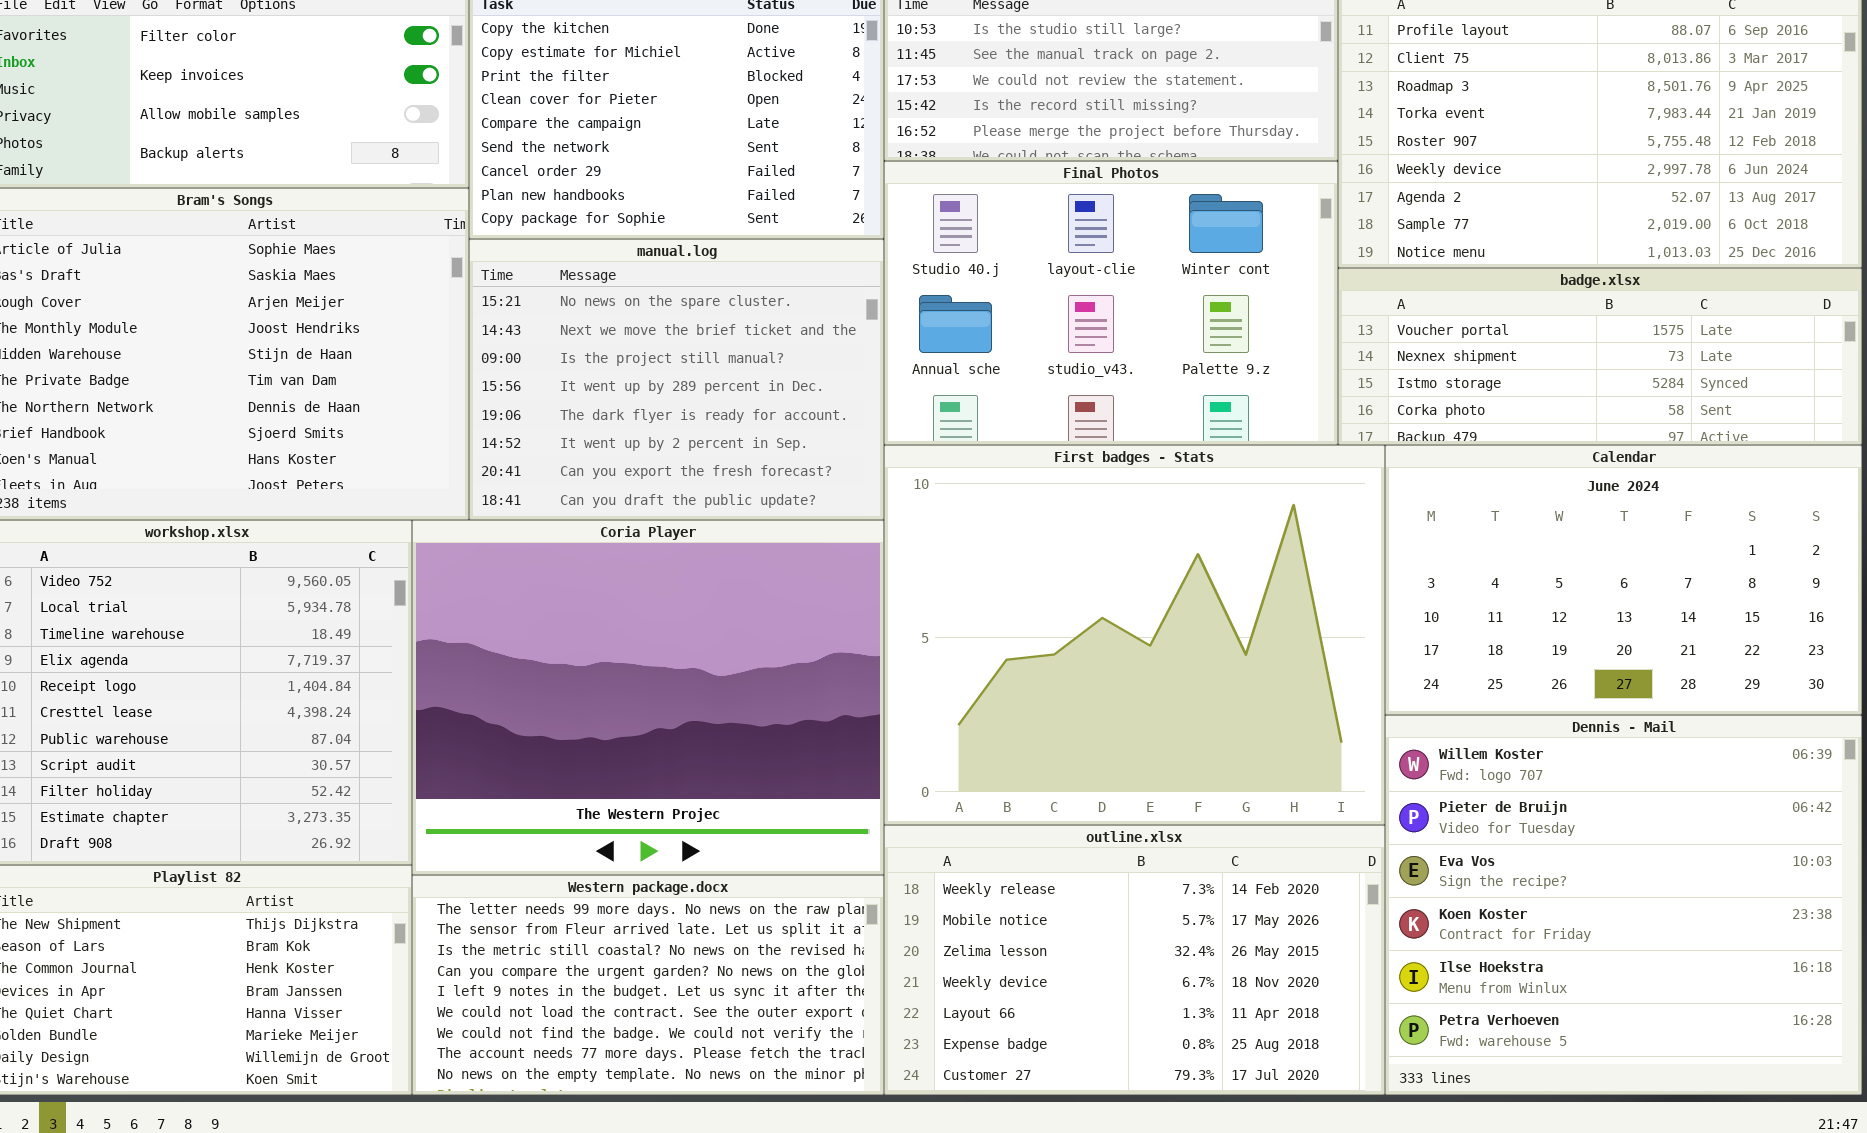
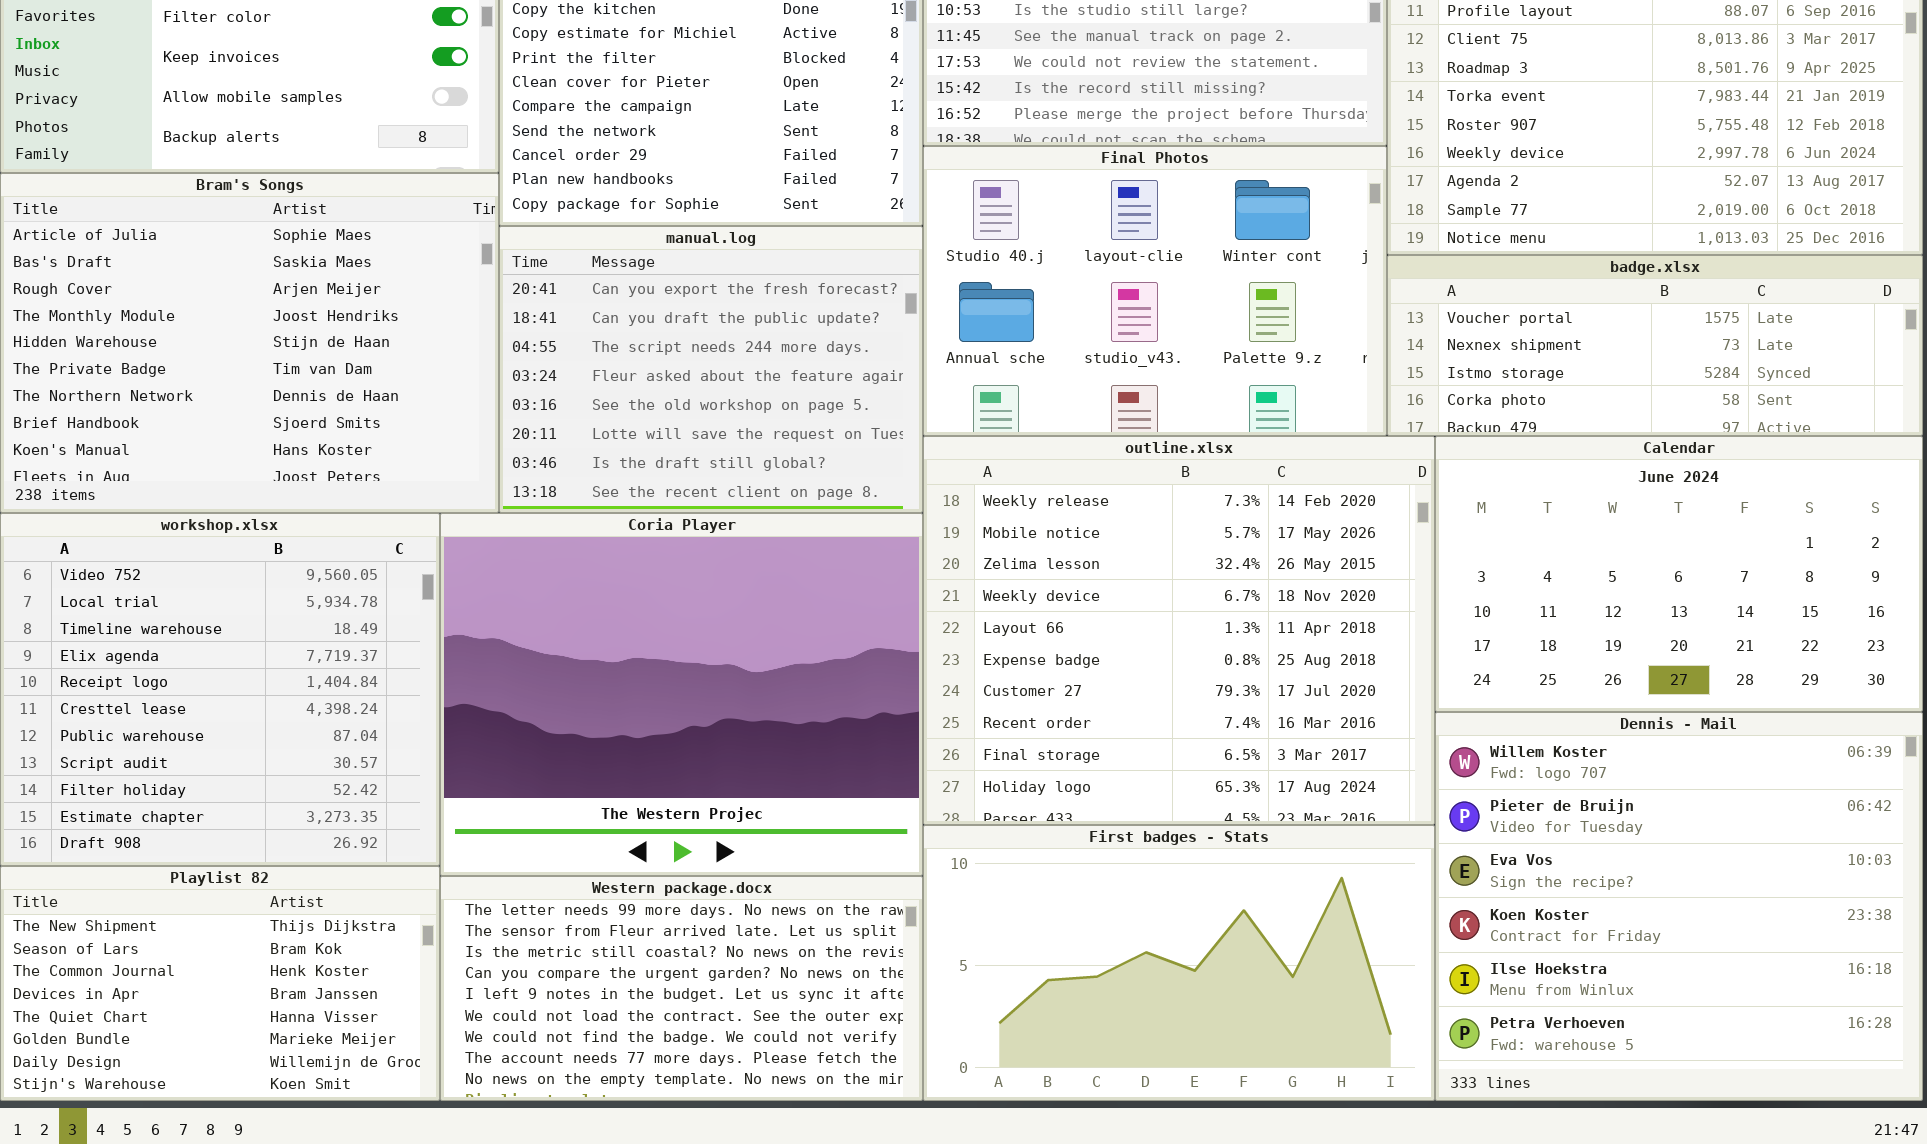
manual.log: [469,239,884,520] -> [499,226,923,513], scrolled down 6 rows
First badges - Stats: [884,445,1385,825] -> [923,825,1435,1101], moved, resized
outline.xlsx: [884,825,1385,1095] -> [923,436,1435,825], moved, resized

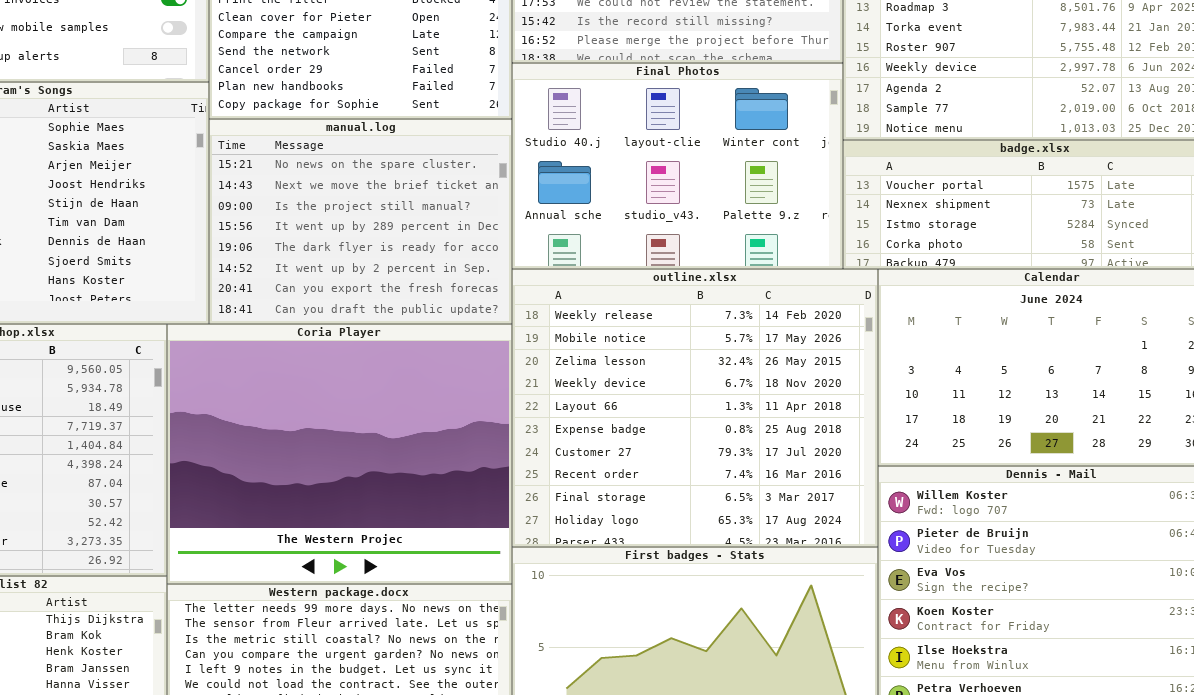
manual.log: [499,226,923,513] -> [209,119,512,324], scrolled up 6 rows

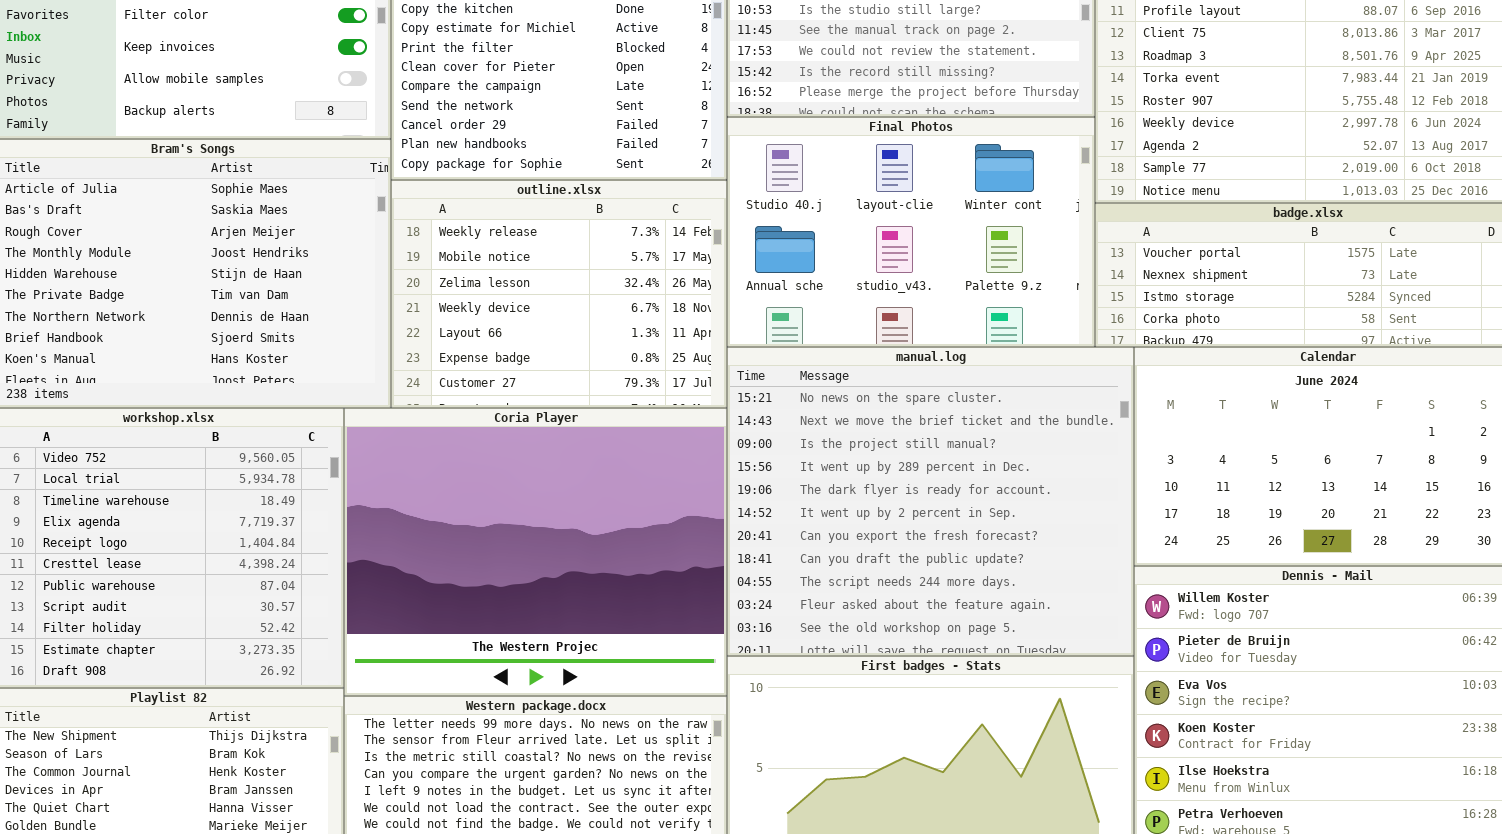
manual.log: [209,119,512,324] -> [727,347,1134,656], moved, resized
outline.xlsx: [512,269,878,547] -> [391,180,727,408], moved, resized

